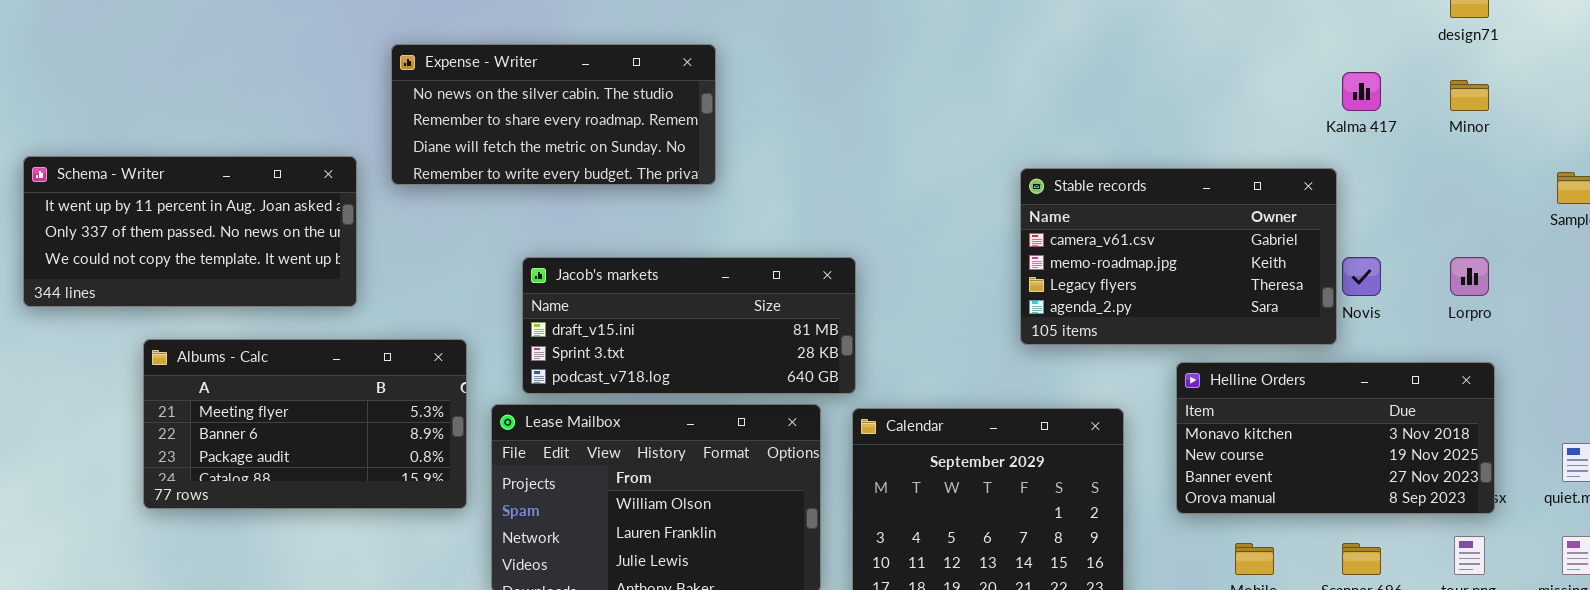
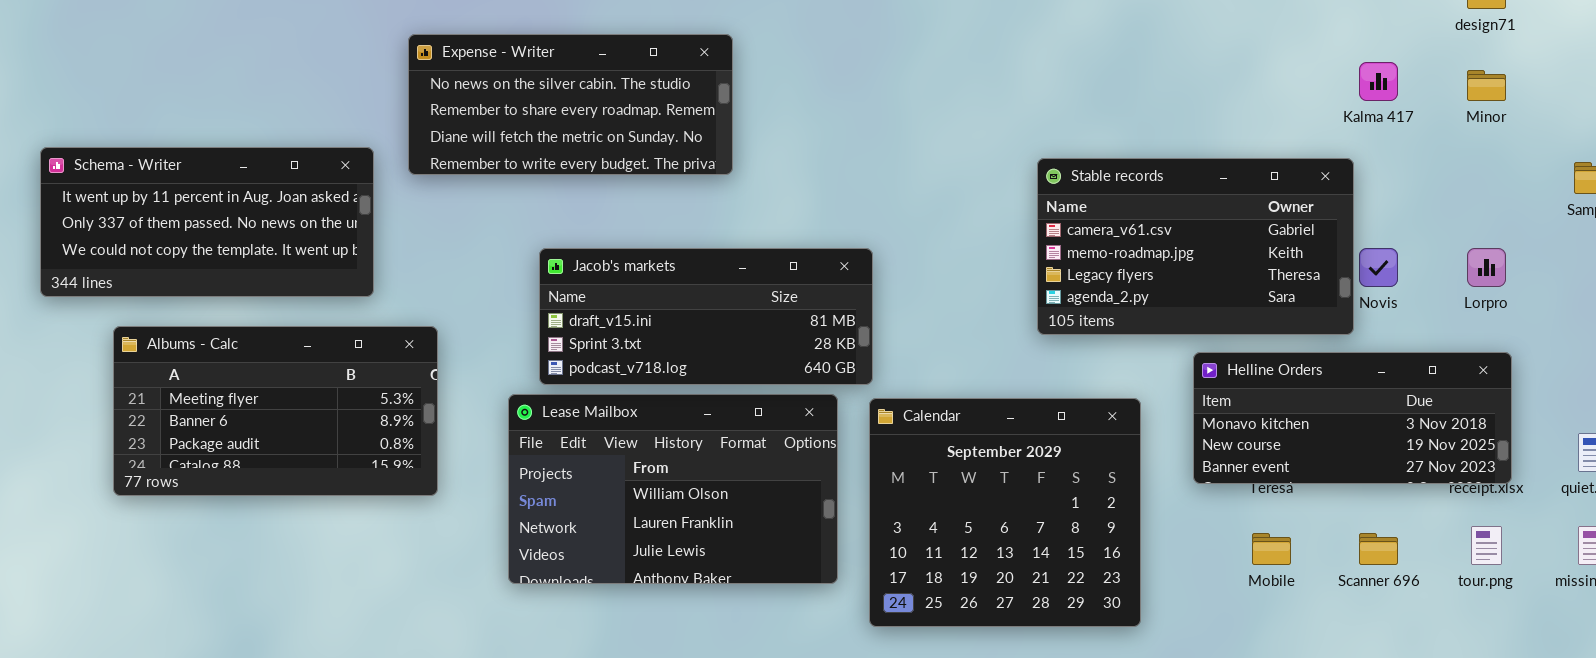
Albums - Calc: [143,339,467,509] -> [113,326,438,496], moved
Helline Orders: [1176,362,1495,514] -> [1193,352,1512,484], resized

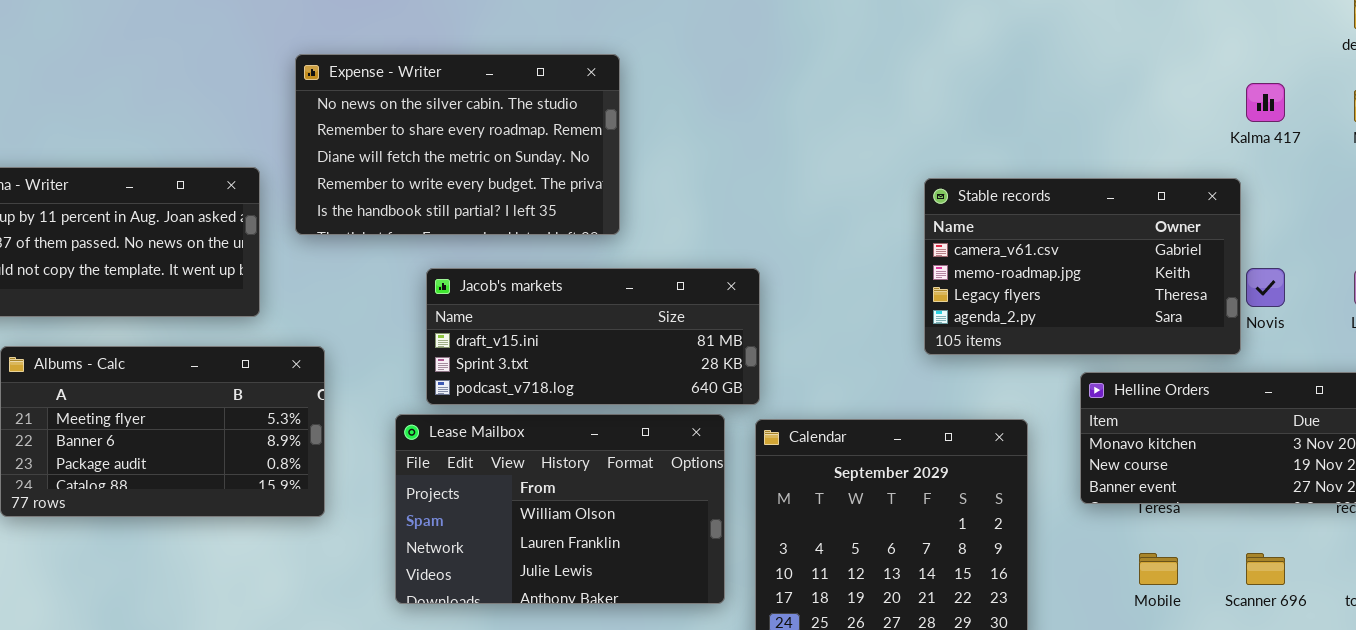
Expense - Writer: [408,34,733,175] -> [295,54,620,235], resized

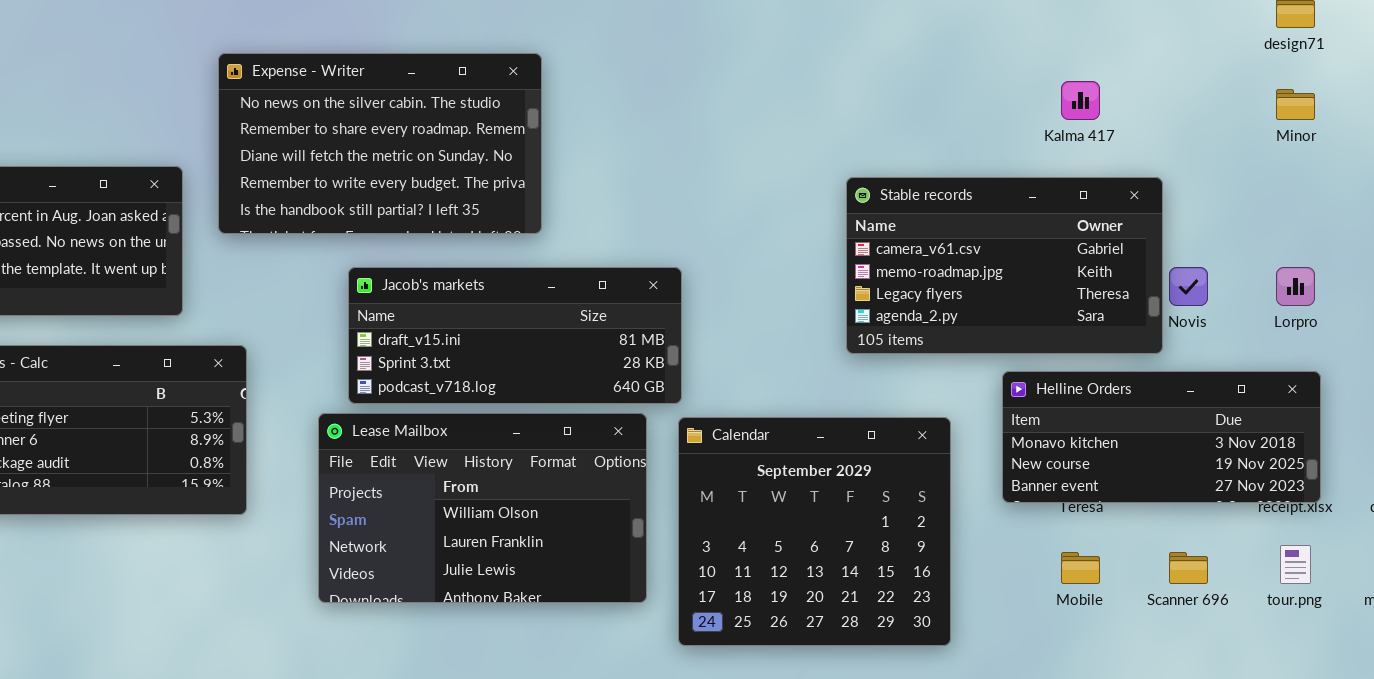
Kalma 417: [1246,83,1285,122] -> [1061,81,1100,120], moved

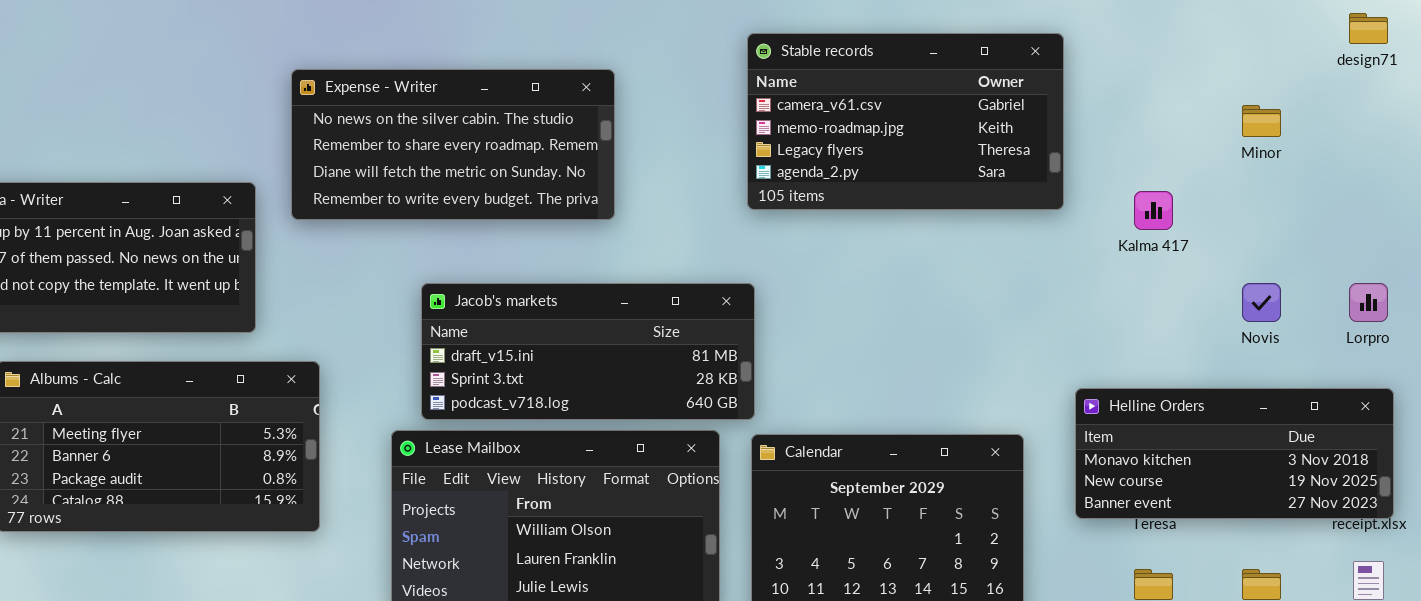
Expense - Writer: [218,53,542,234] -> [291,69,615,220], resized
Kalma 417: [1061,81,1100,120] -> [1134,191,1173,230], moved
Minor: [1276,89,1315,120] -> [1242,105,1281,137], moved
Stable records: [846,177,1163,354] -> [747,33,1064,210], moved

